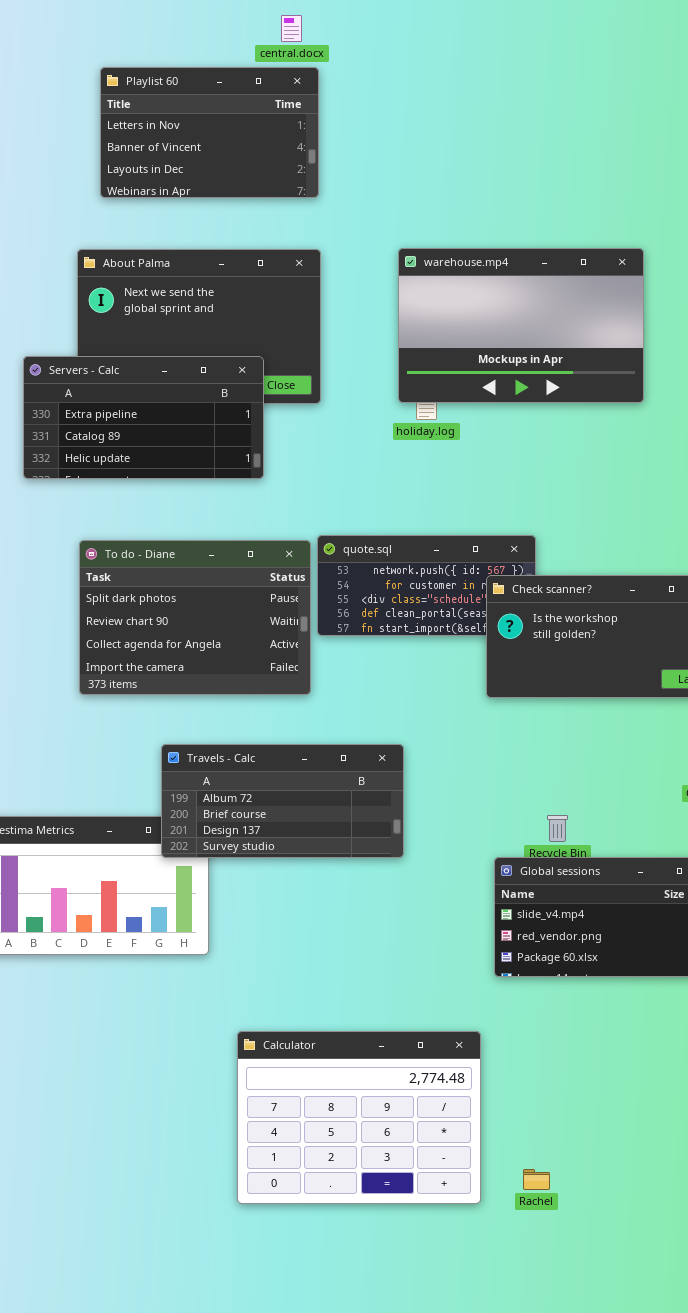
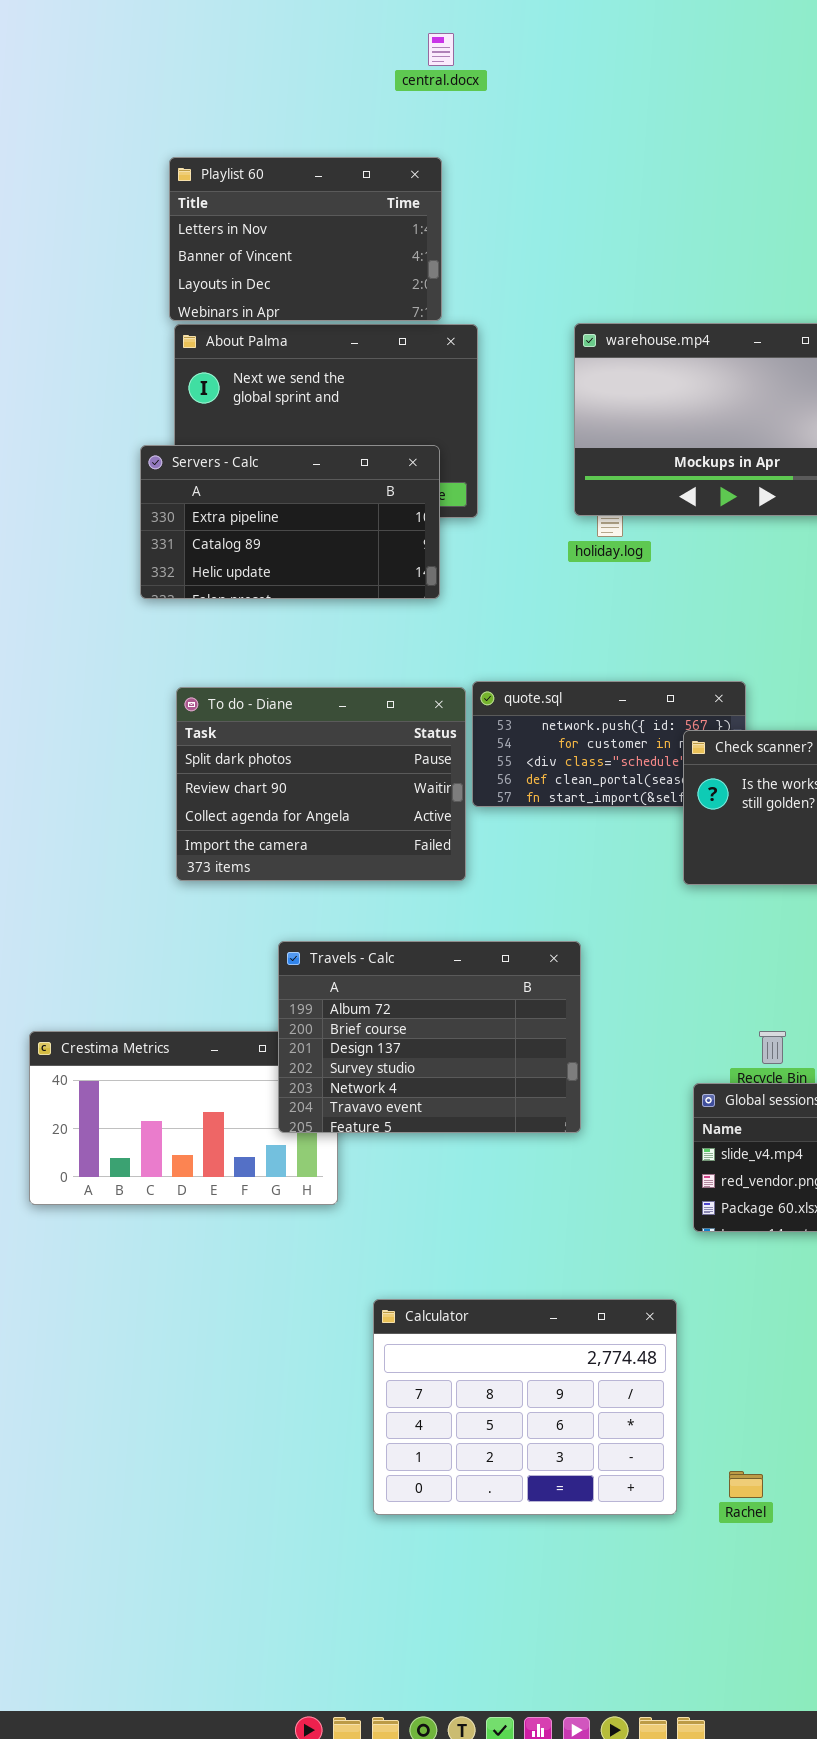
Playlist 60: [100,67,319,198] -> [169,157,442,321], moved
Servers - Calc: [23,356,264,479] -> [140,445,440,599], moved
Travels - Calc: [161,744,404,858] -> [278,941,581,1133], resized

